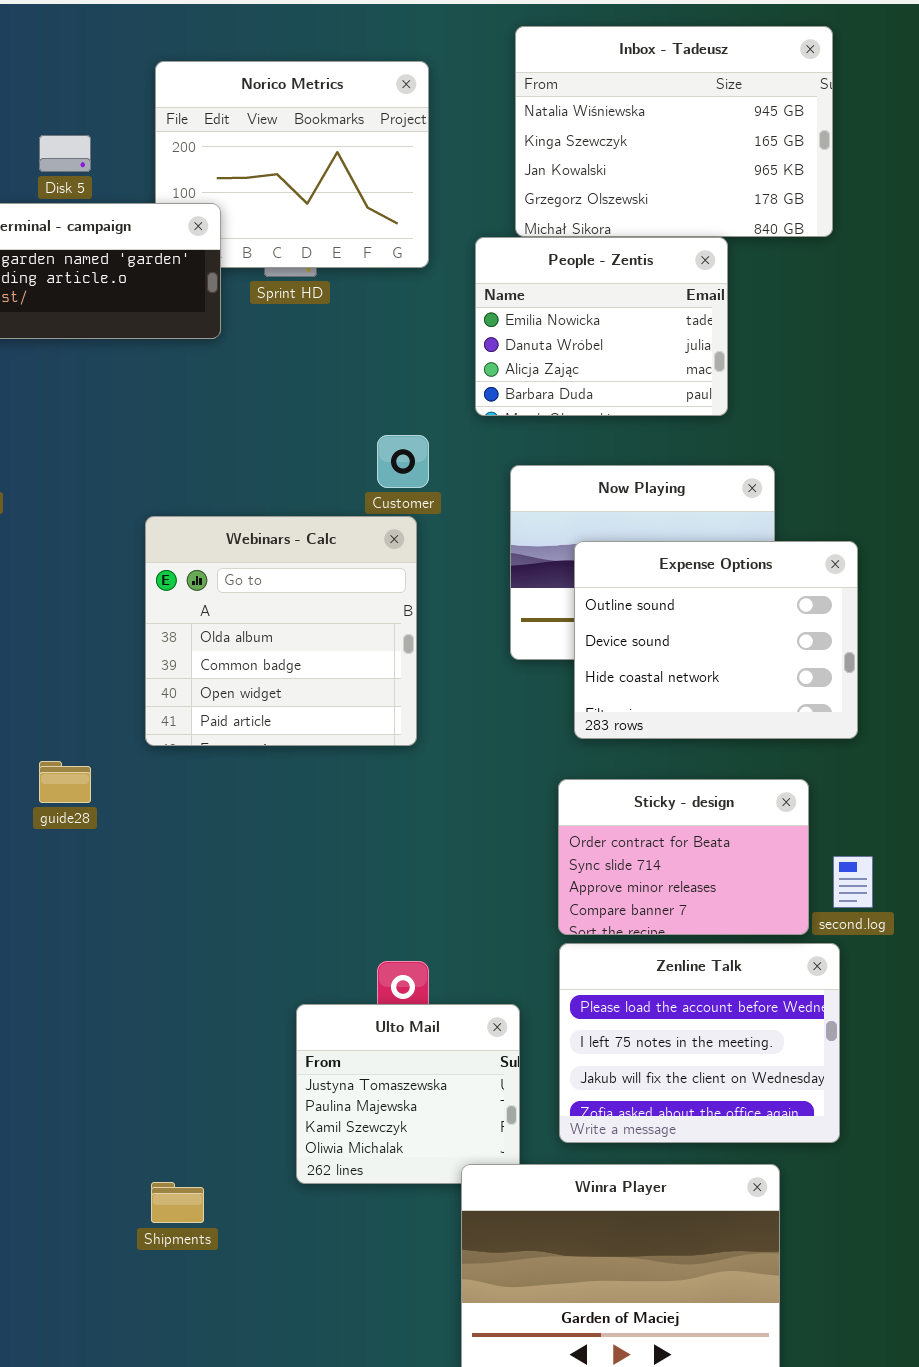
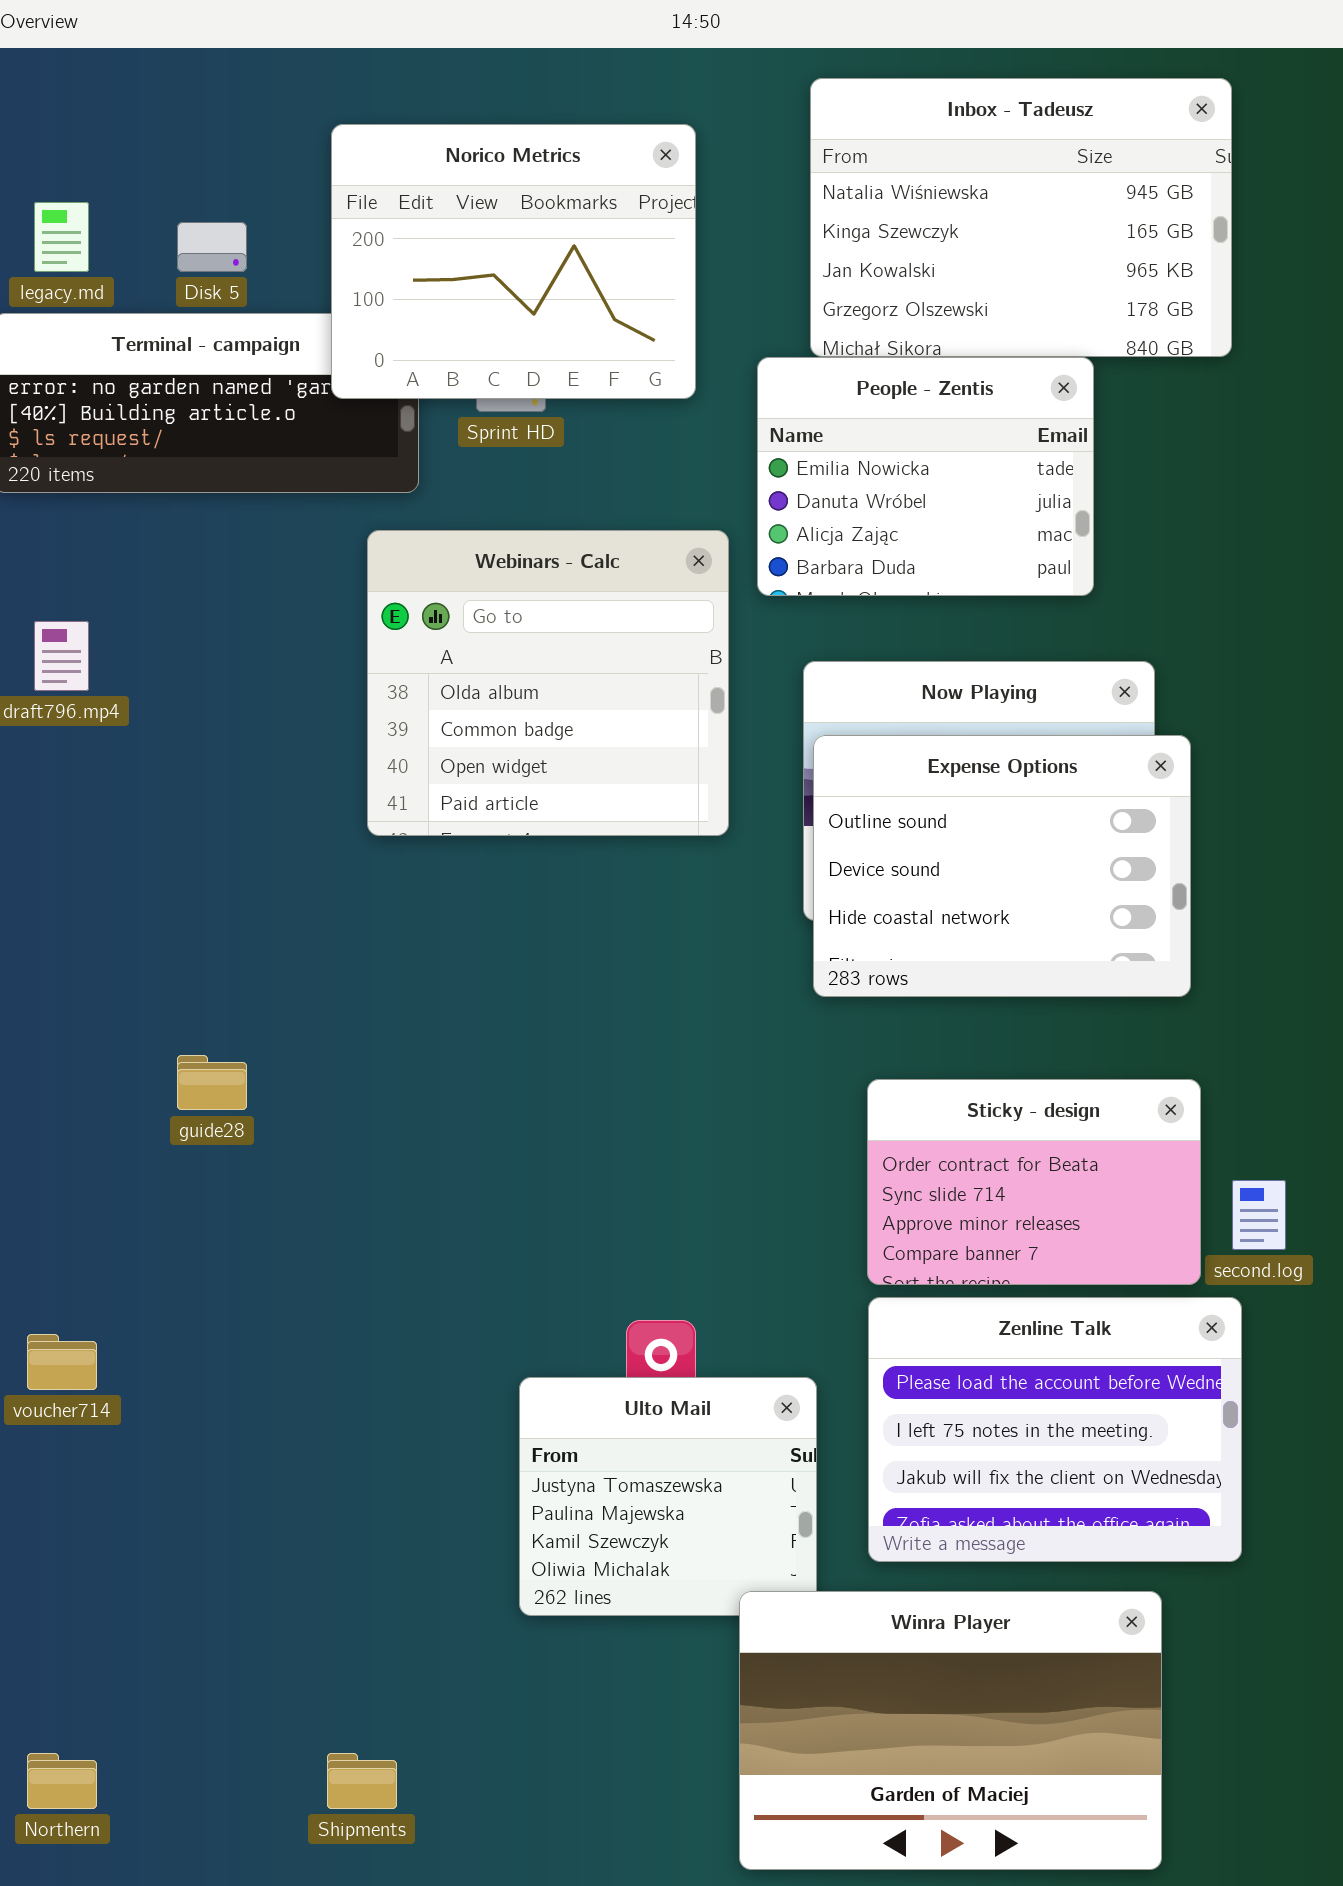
Norico Metrics: [155,61,429,268] -> [331,124,696,399], raised
Webinars - Calc: [145,516,417,746] -> [367,530,729,836], moved
Expense Options: [574,541,858,739] -> [813,735,1191,997], moved
Shipments: [151,1182,204,1223] -> [327,1753,397,1809], moved

